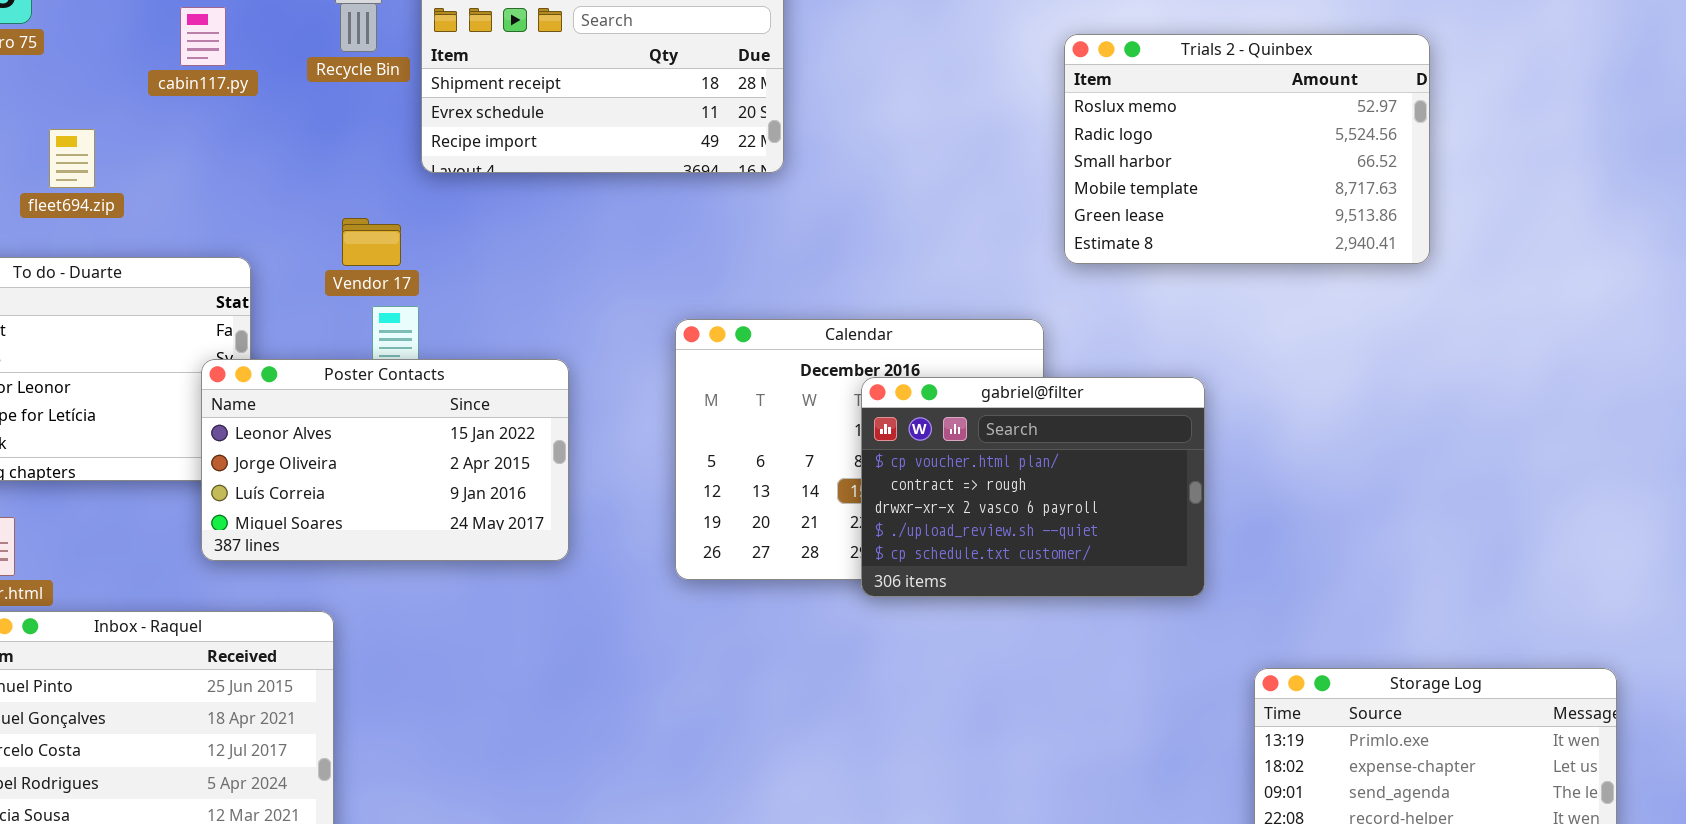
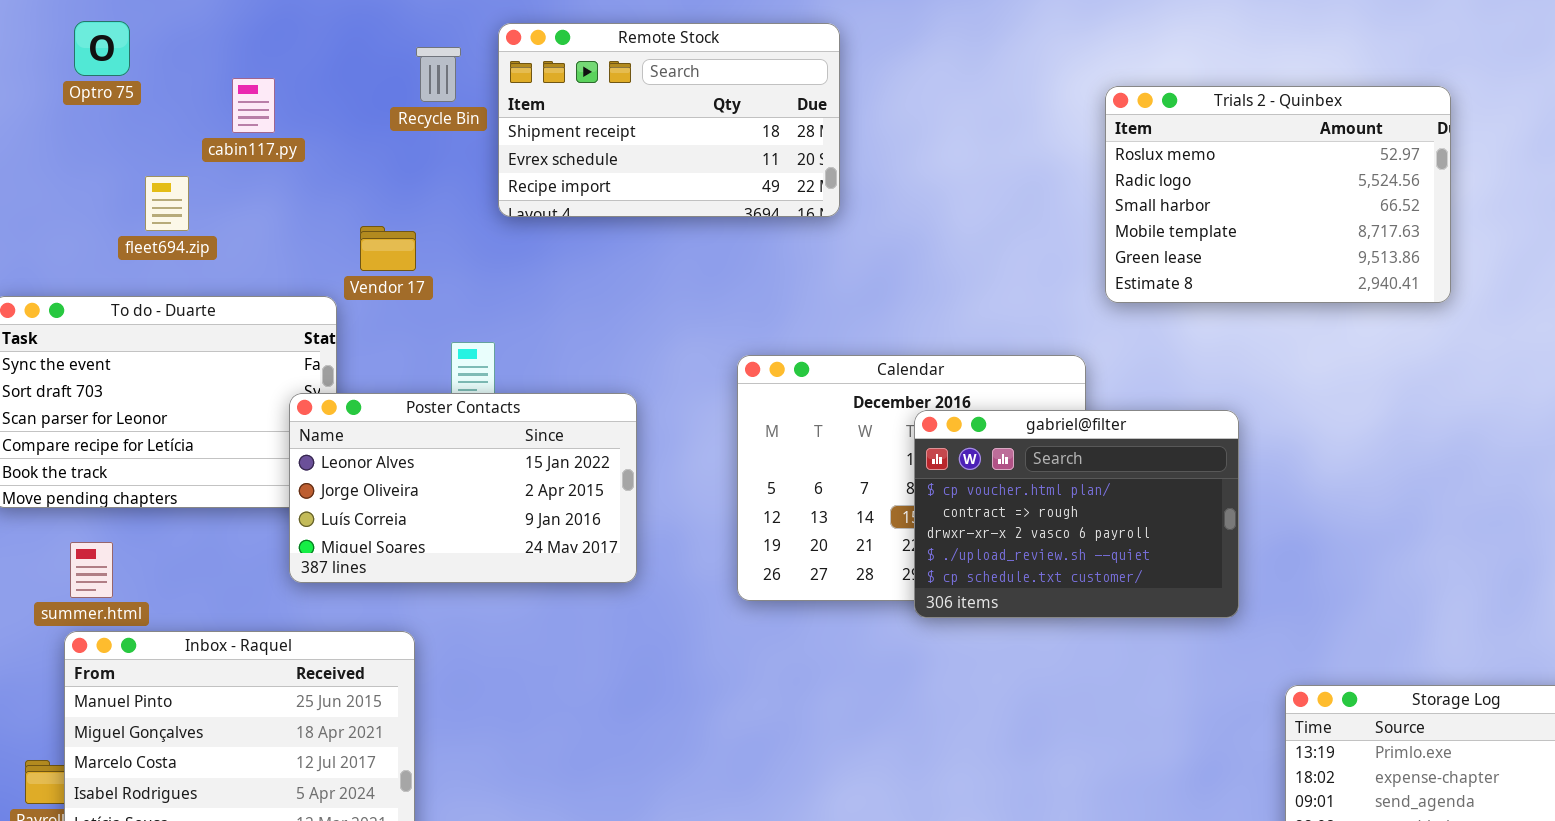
cabin117.py: [180,7,226,66] -> [232,78,275,133], moved
Vendor 17: [342,218,401,266] -> [360,226,416,271], moved

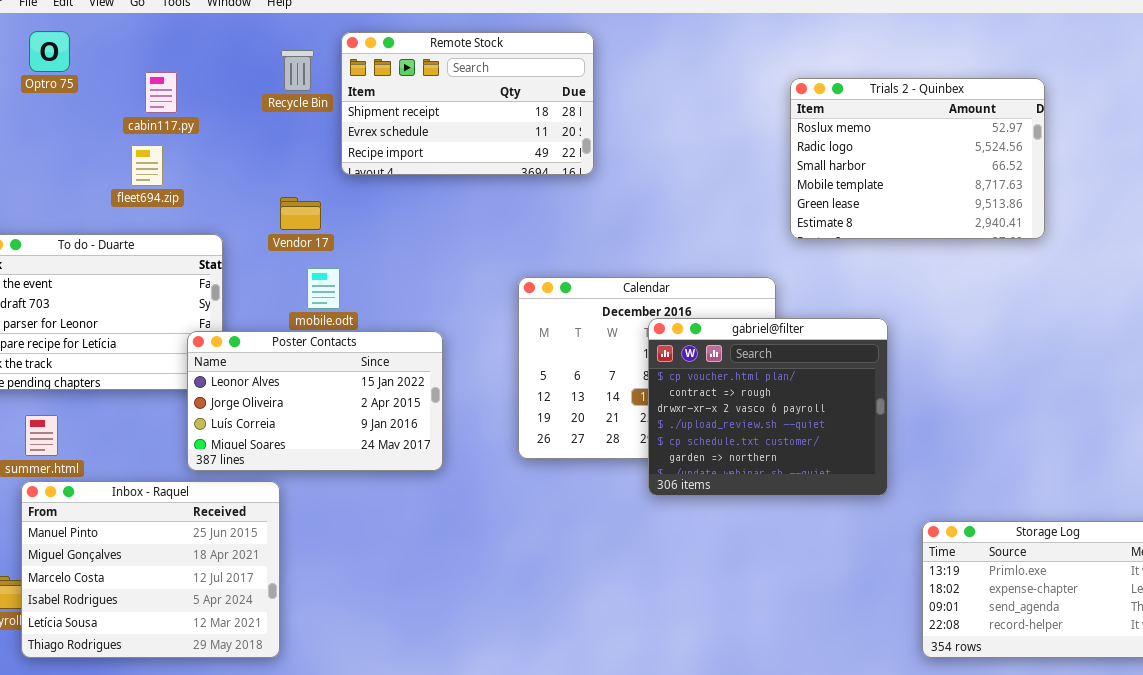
fleet694.zip: [145,176,189,231] -> [131,145,163,186], moved
Vendor 17: [360,226,416,271] -> [280,197,321,230], moved
Poster Contacts: [289,393,637,583] -> [187,331,443,471], moved
gabriel@filter: [914,410,1239,618] -> [648,318,888,496], resized

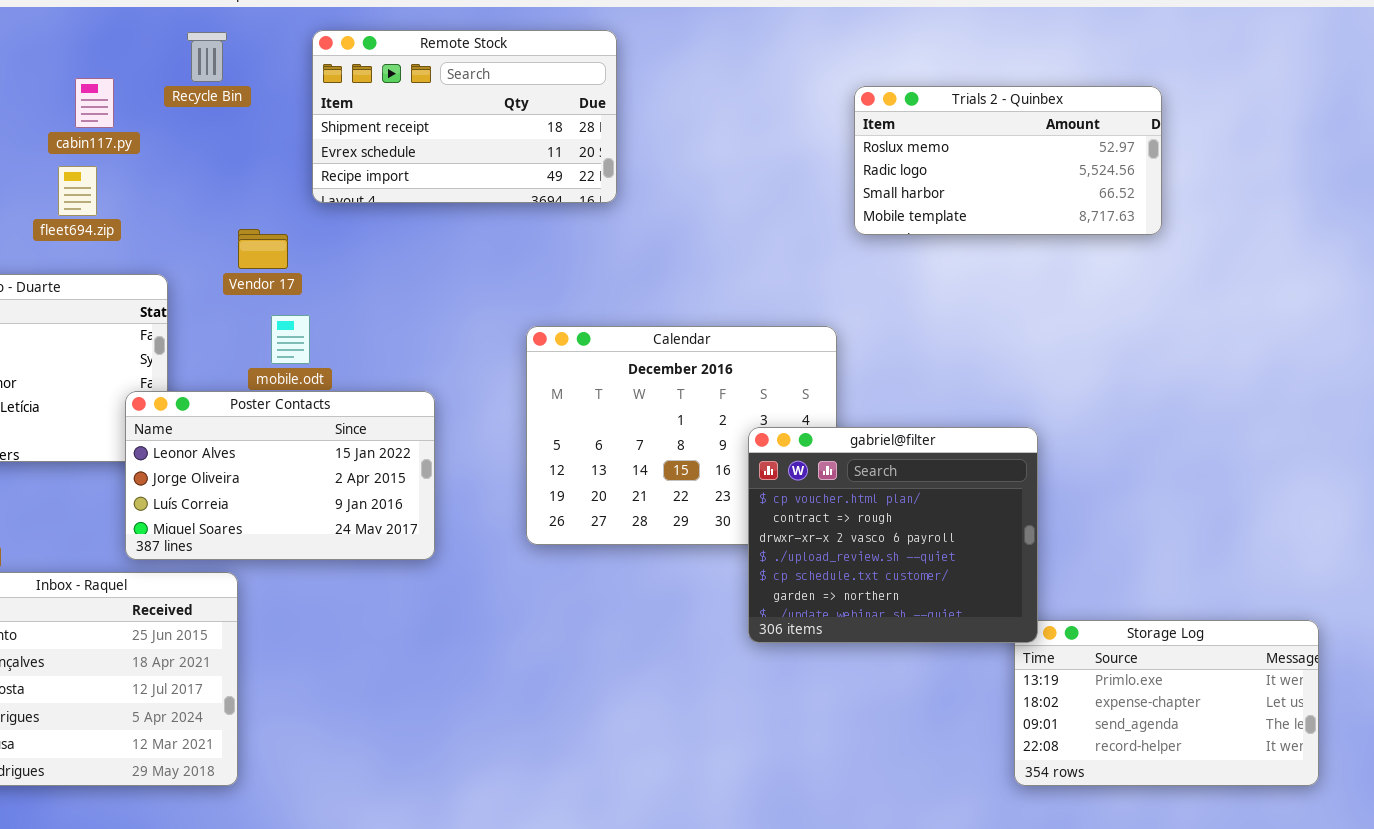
Recycle Bin: [281,50,314,91] -> [187,32,227,82], moved
Trials 2 - Quinbex: [790,78,1045,239] -> [854,86,1162,235], resized
gabriel@filter: [648,318,888,496] -> [748,427,1038,643], moved

